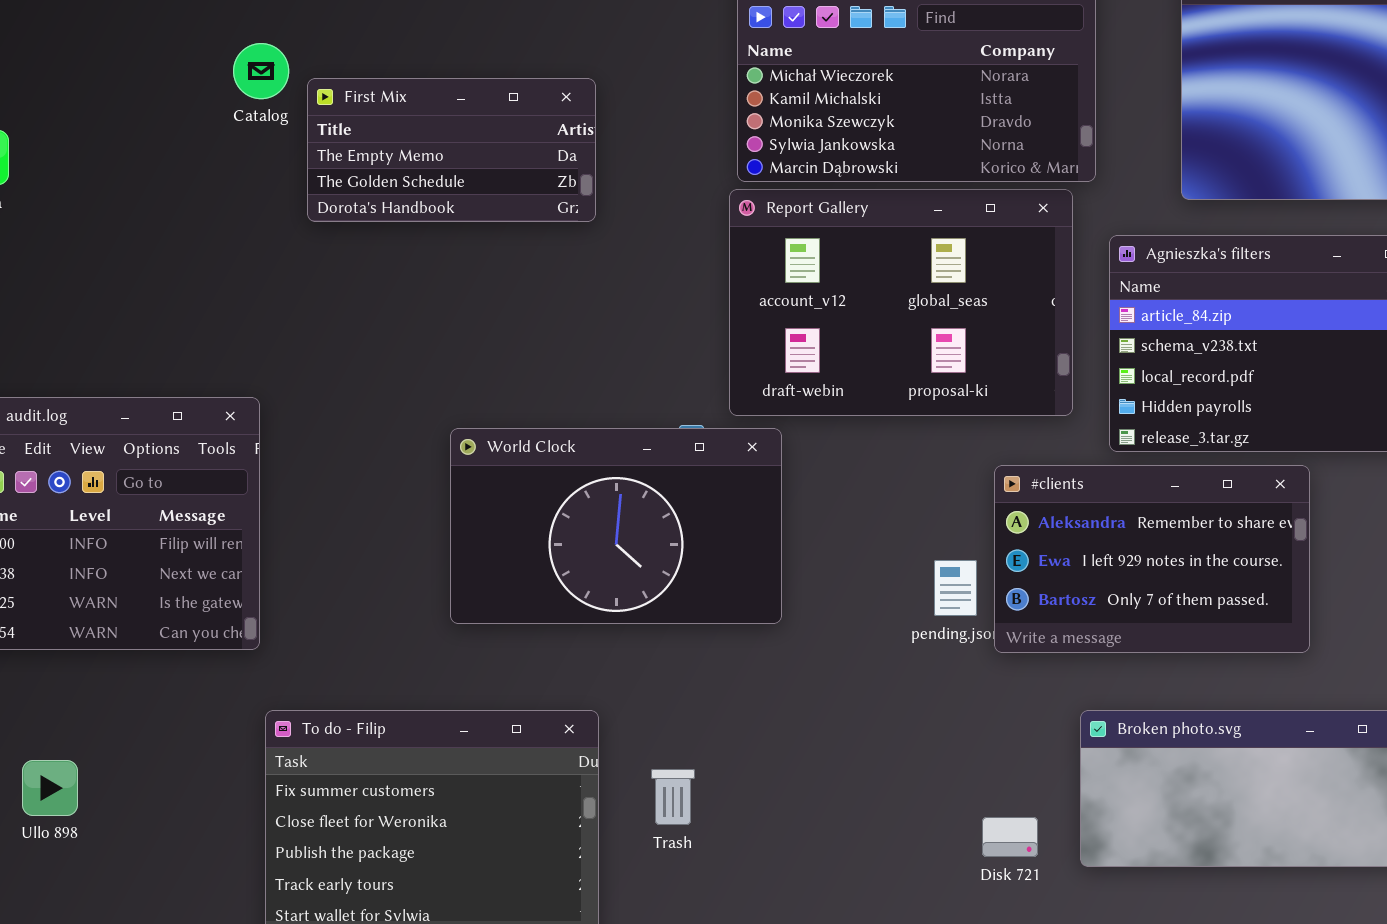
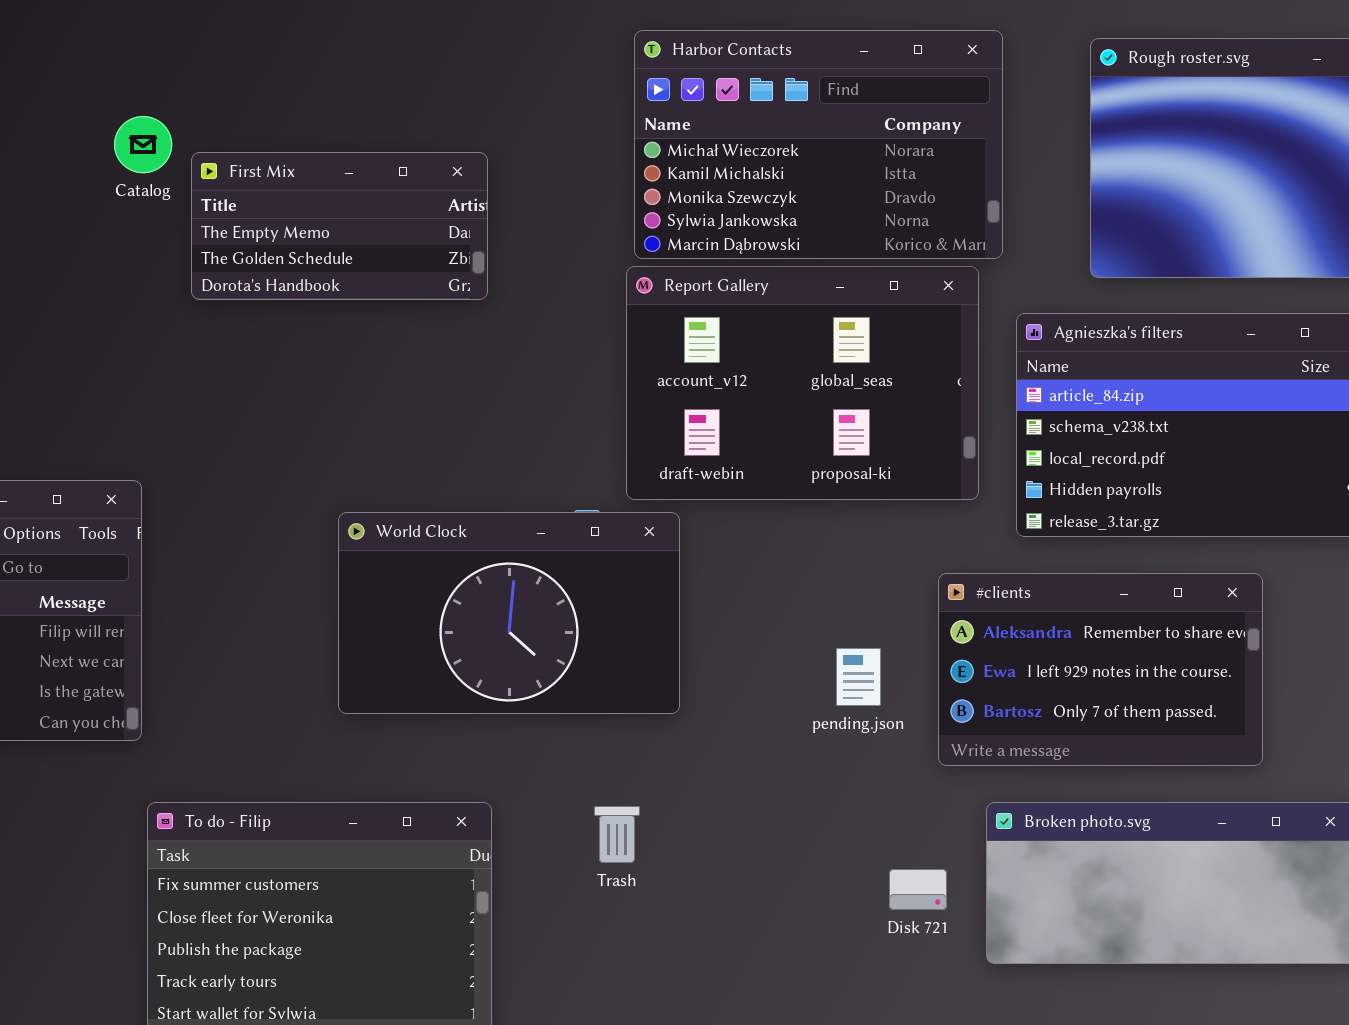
#clients: [994,465,1310,653] -> [938,573,1263,766], moved
Trash: [651,769,695,825] -> [594,806,640,863], moved
Disk 721: [982,817,1038,857] -> [889,869,947,910], moved

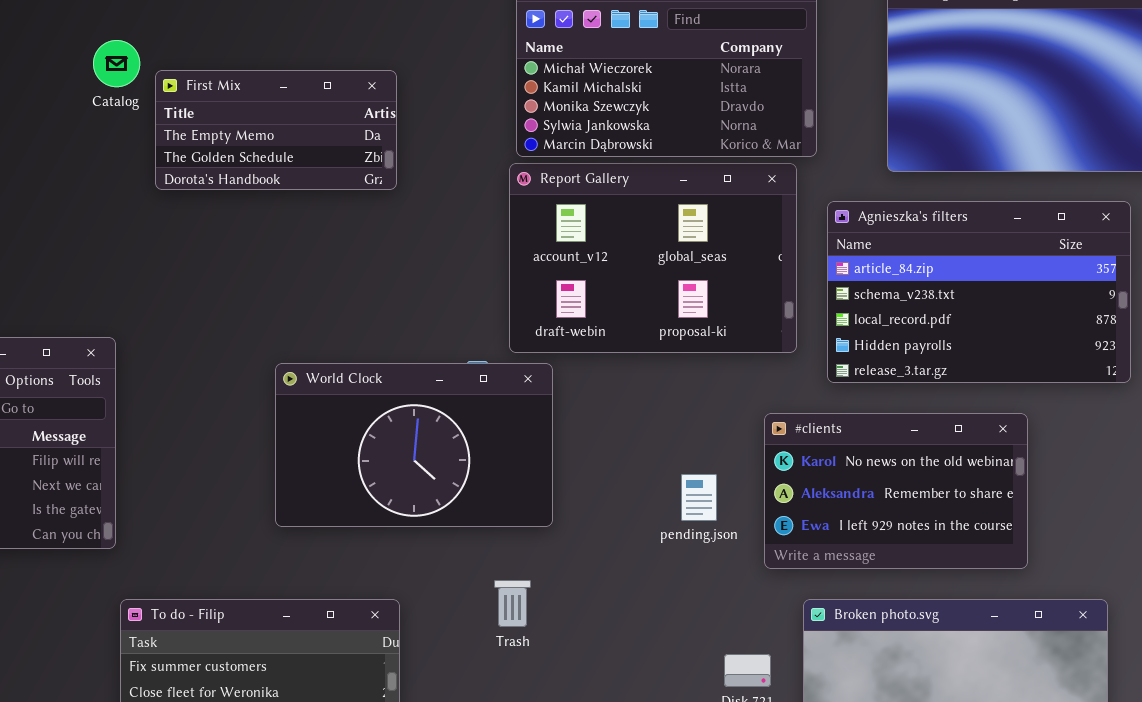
#clients: [938,573,1263,766] -> [764,413,1028,569], scrolled up 1 row
Trash: [594,806,640,863] -> [494,580,531,627], moved

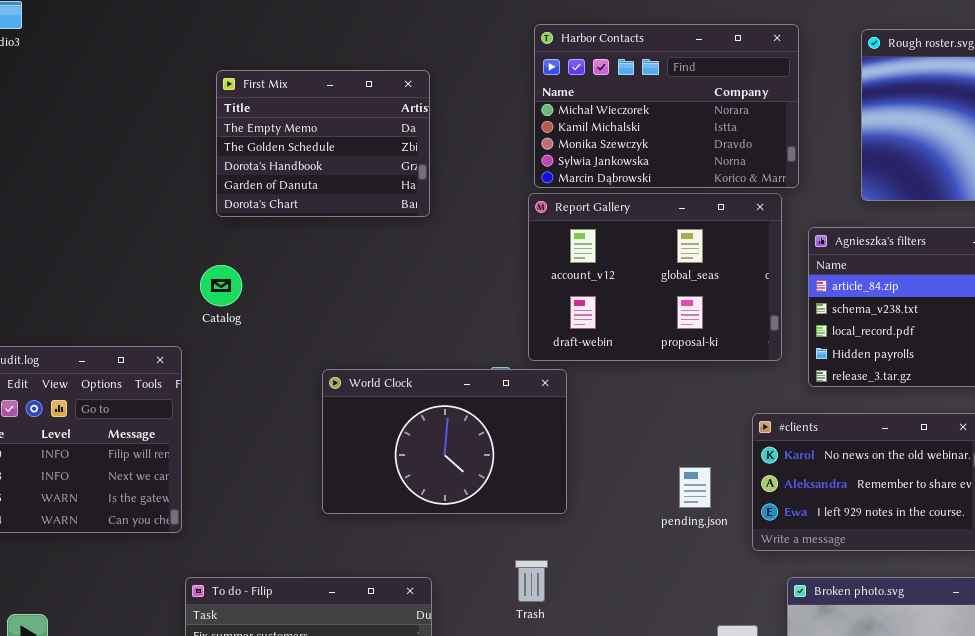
Catalog: [93,40,140,87] -> [200,265,242,306], moved
First Mix: [155,70,397,190] -> [216,70,430,217], resized

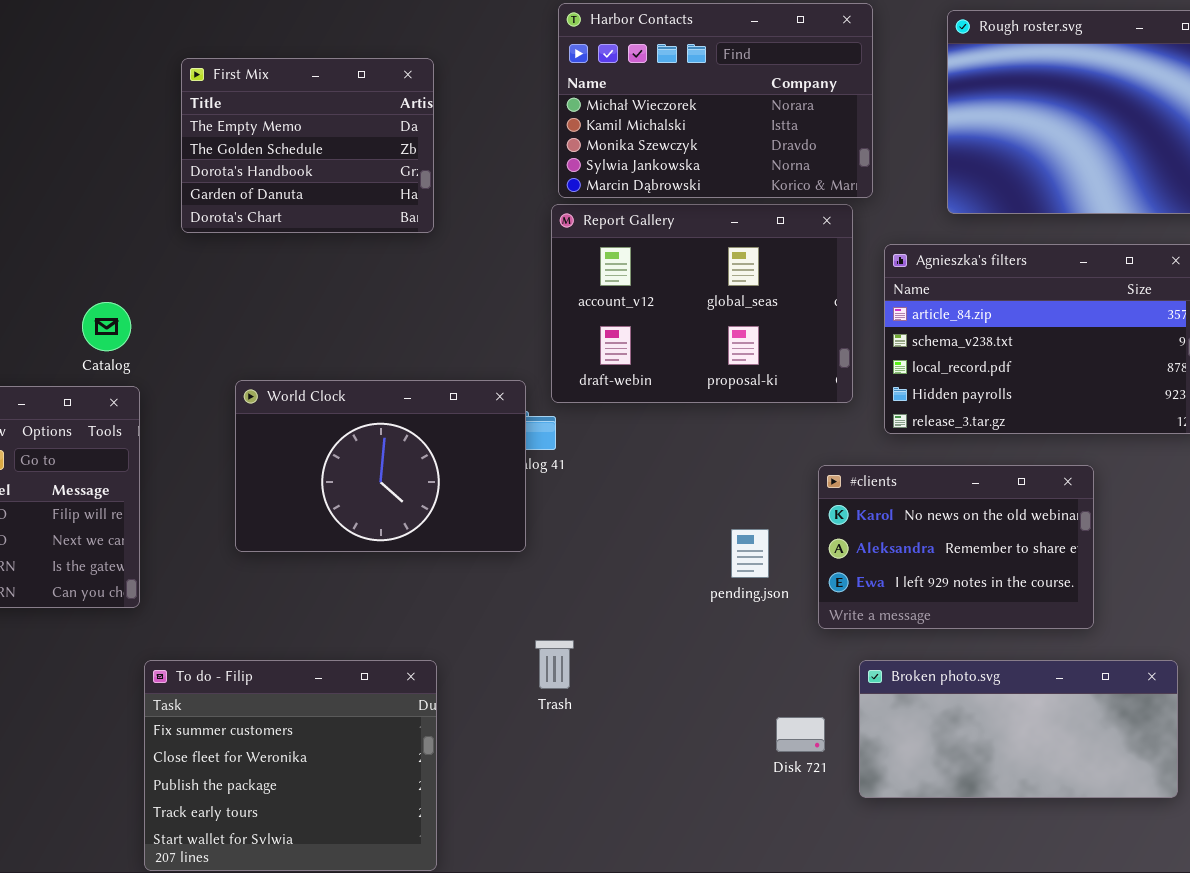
Catalog: [200,265,242,306] -> [82,302,131,351], moved
World Clock: [322,369,567,514] -> [235,380,526,552], moved

